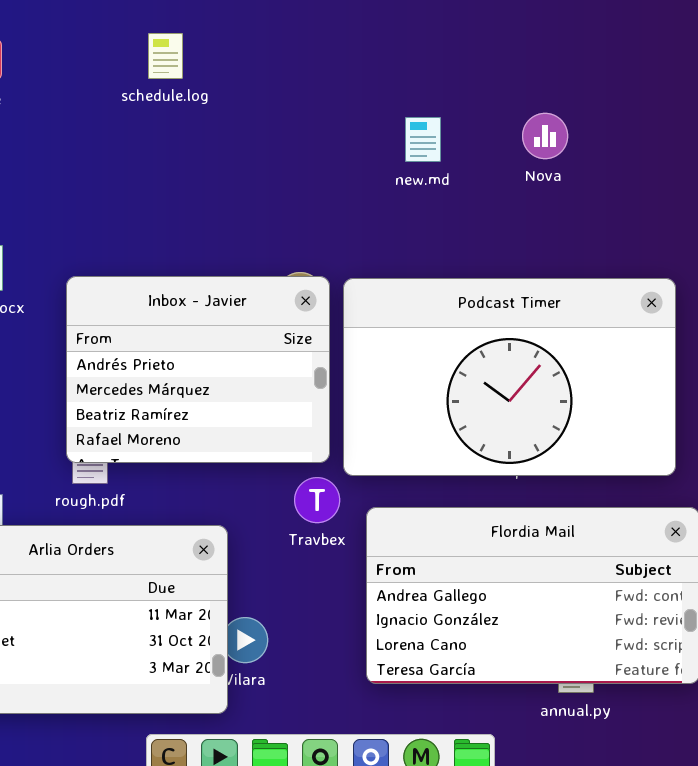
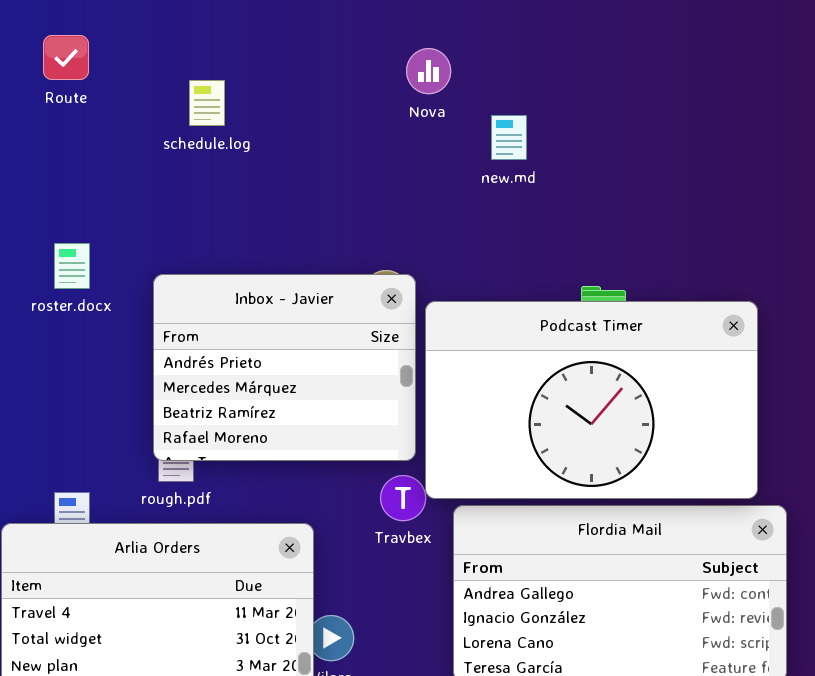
schedule.log: [148,33,183,79] -> [189,80,225,126], moved
Nova: [522,113,568,159] -> [406,48,451,94], moved
Podcast Timer: [343,278,676,476] -> [425,301,758,499], moved

